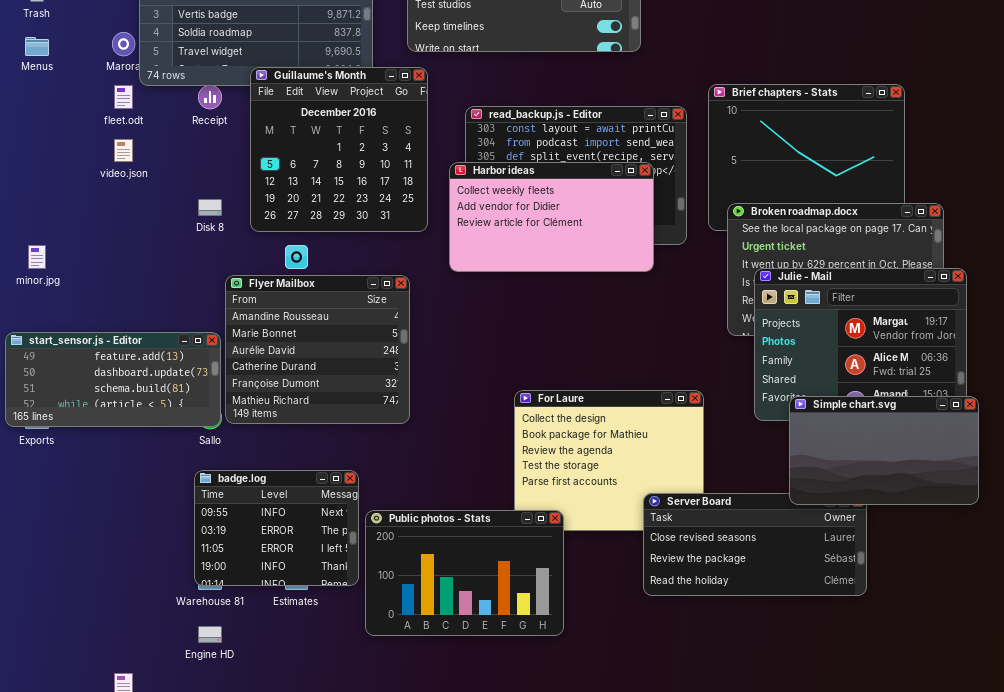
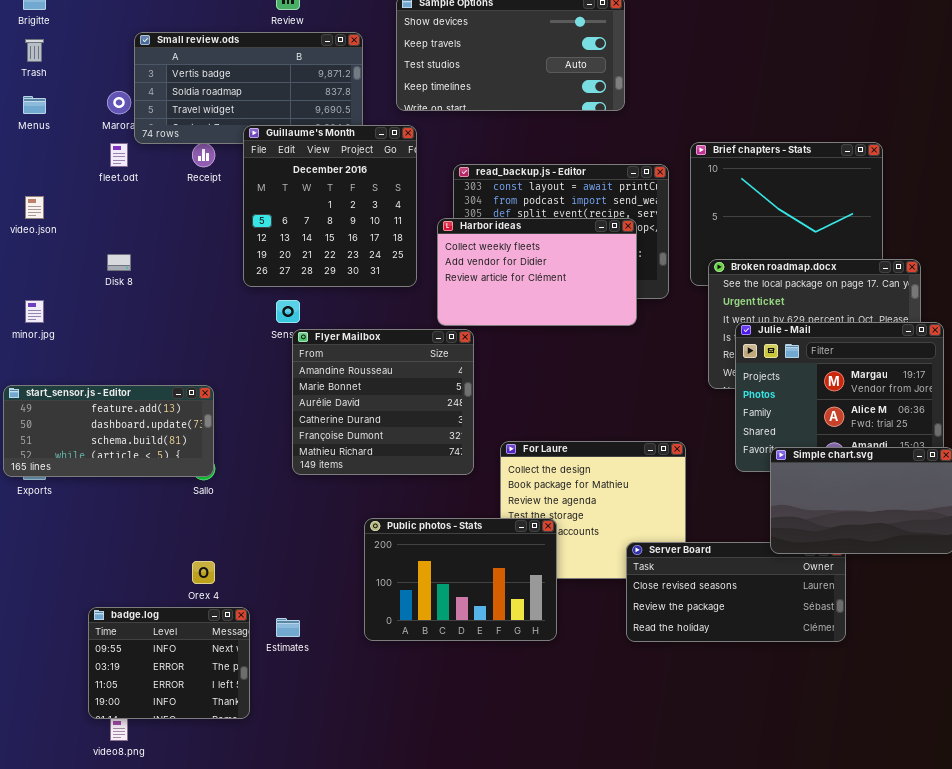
video.json: [114,139,133,162] -> [25,196,44,219], moved
Disk 8: [198,199,222,216] -> [107,254,131,271], moved
Flyer Mailbox: [225,275,410,424] -> [292,329,474,475], moved
badge.log: [194,470,359,586] -> [88,607,250,719], moved
Public photos - Stats: [365,510,564,636] -> [364,518,557,641], moved

